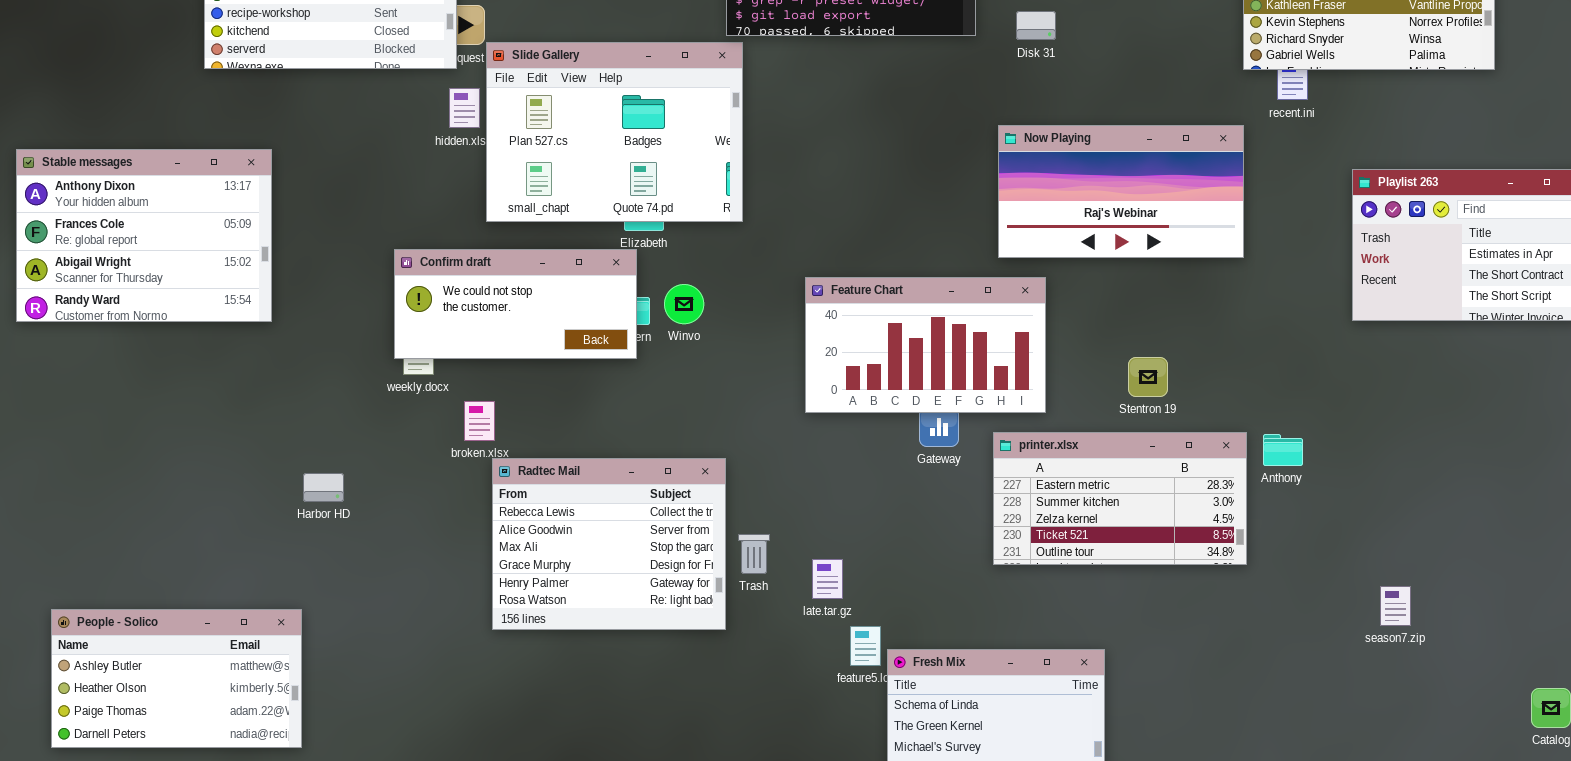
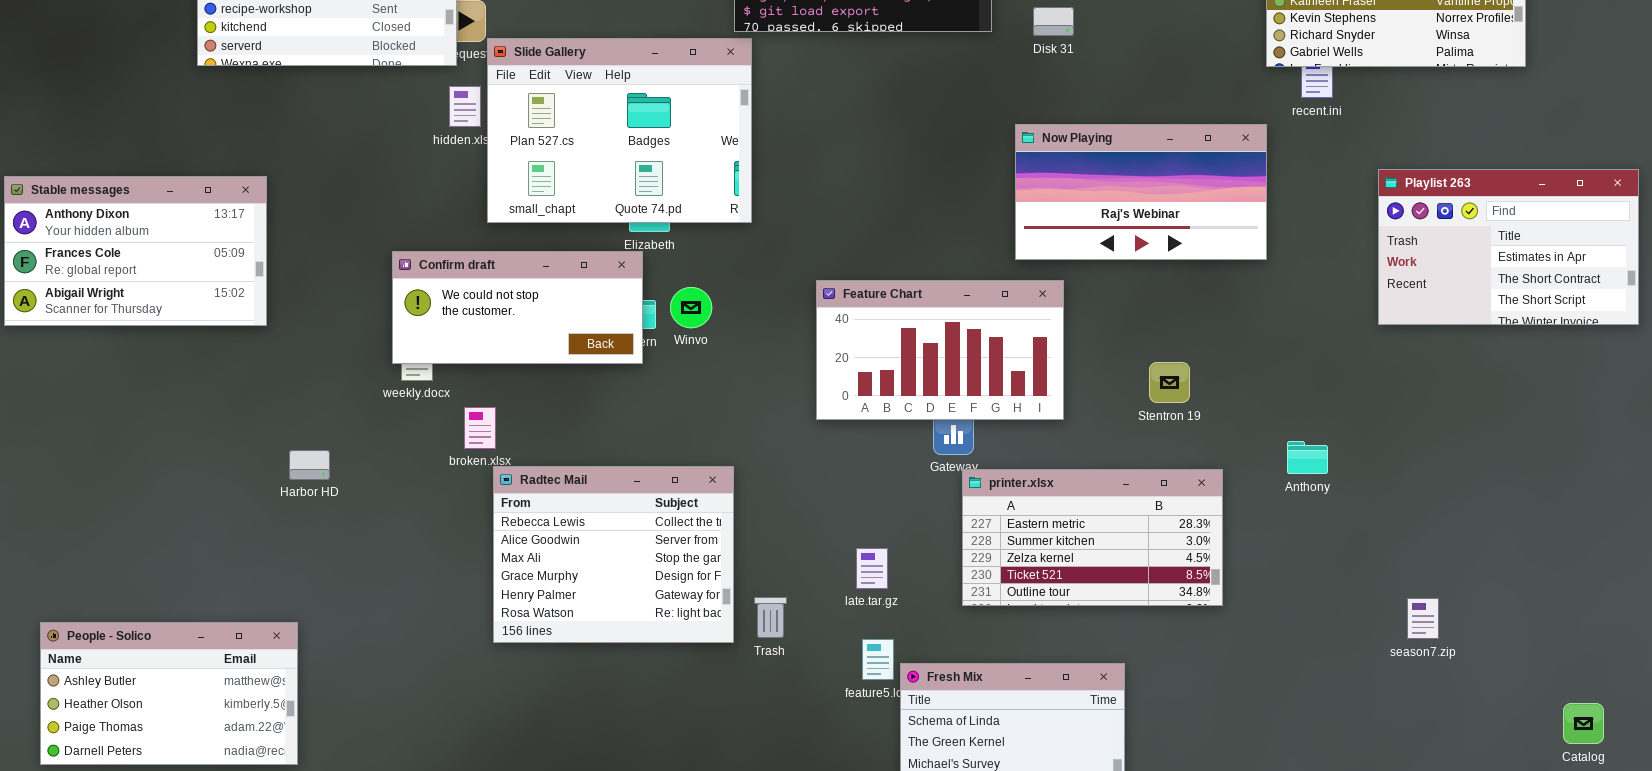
Stable messages: [16,149,272,322] -> [4,176,267,326], resized
printer.xlsx: [993,432,1247,565] -> [962,469,1223,606], moved
Harbor HD: [303,473,344,502] -> [289,450,330,480], moved
Trash: [738,534,770,574] -> [754,597,787,638], moved
late.tar.gz: [812,559,843,599] -> [856,548,888,589], moved

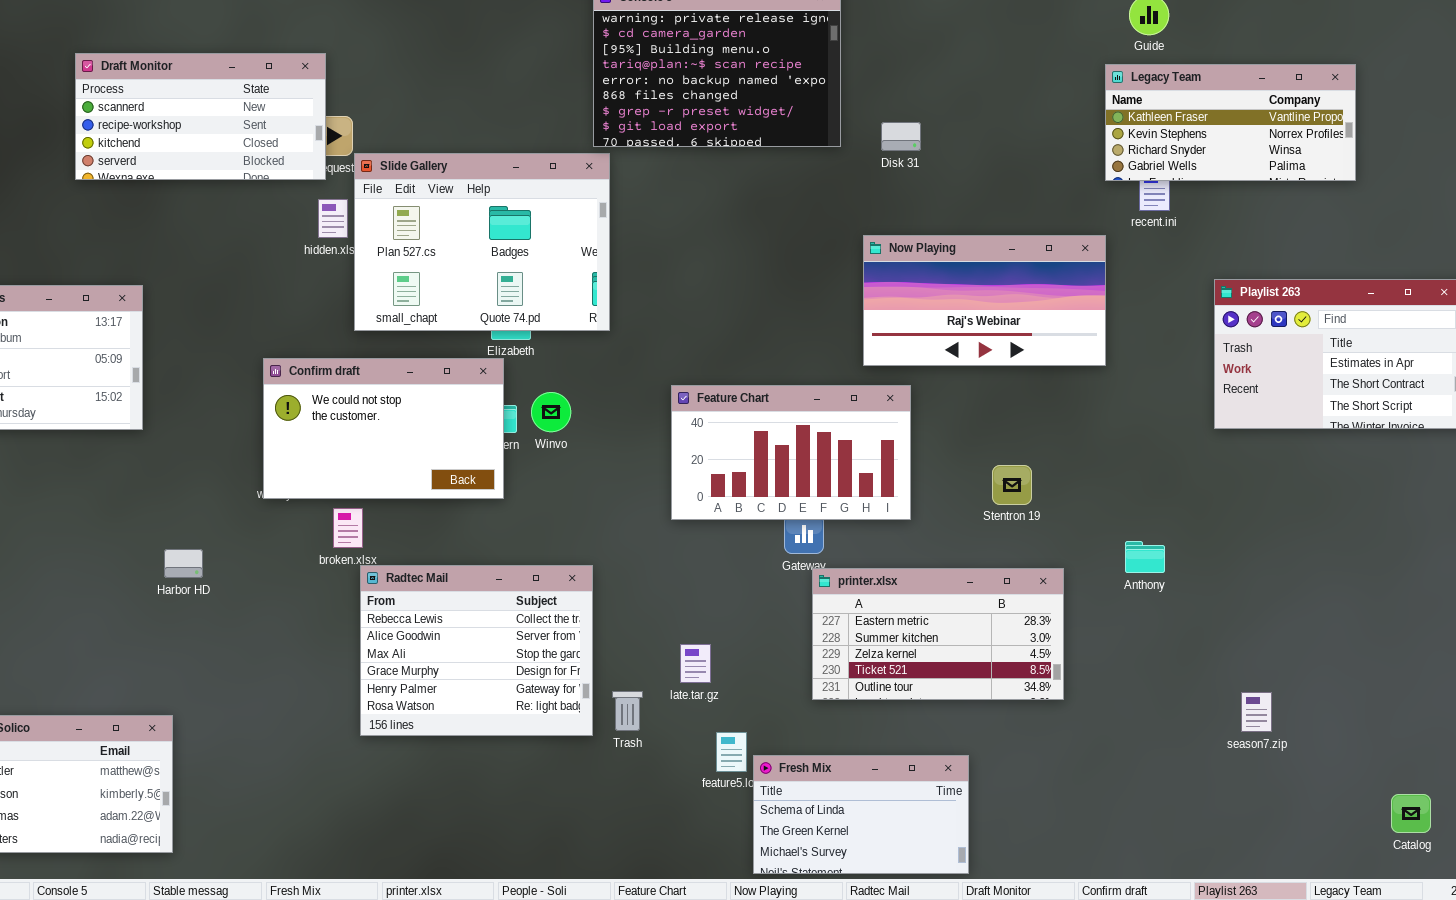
Confirm draft: [392,251,643,364] -> [263,358,504,499], resized
late.tar.gz: [856,548,888,589] -> [680,644,711,683], moved

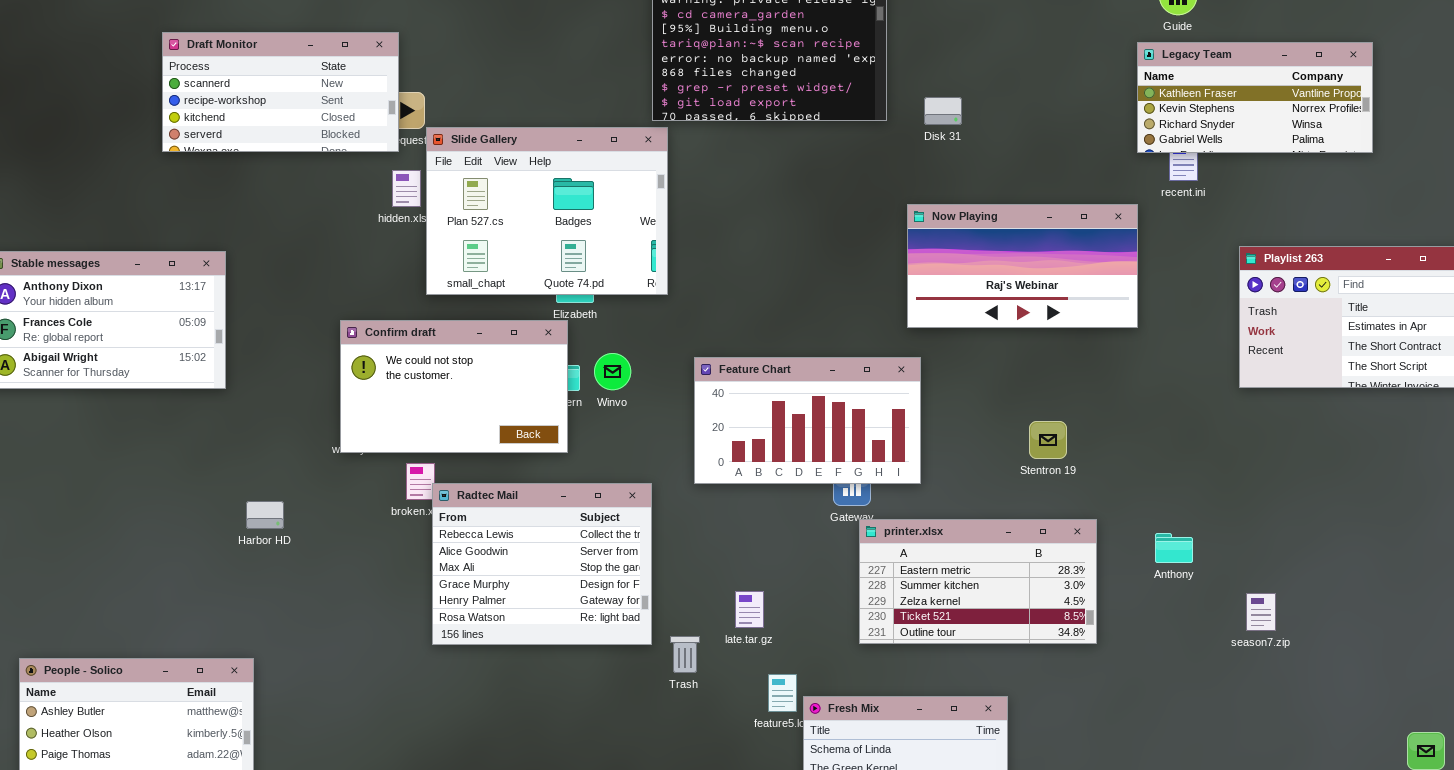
Feature Chart: [671,385,911,520] -> [694,357,921,484], moved
Anthony: [1125,541,1165,573] -> [1155,533,1193,563], moved
Radtec Mail: [360,565,593,736] -> [432,483,652,645], moved
season7.zip: [1241,692,1272,732] -> [1246,593,1276,631], moved

